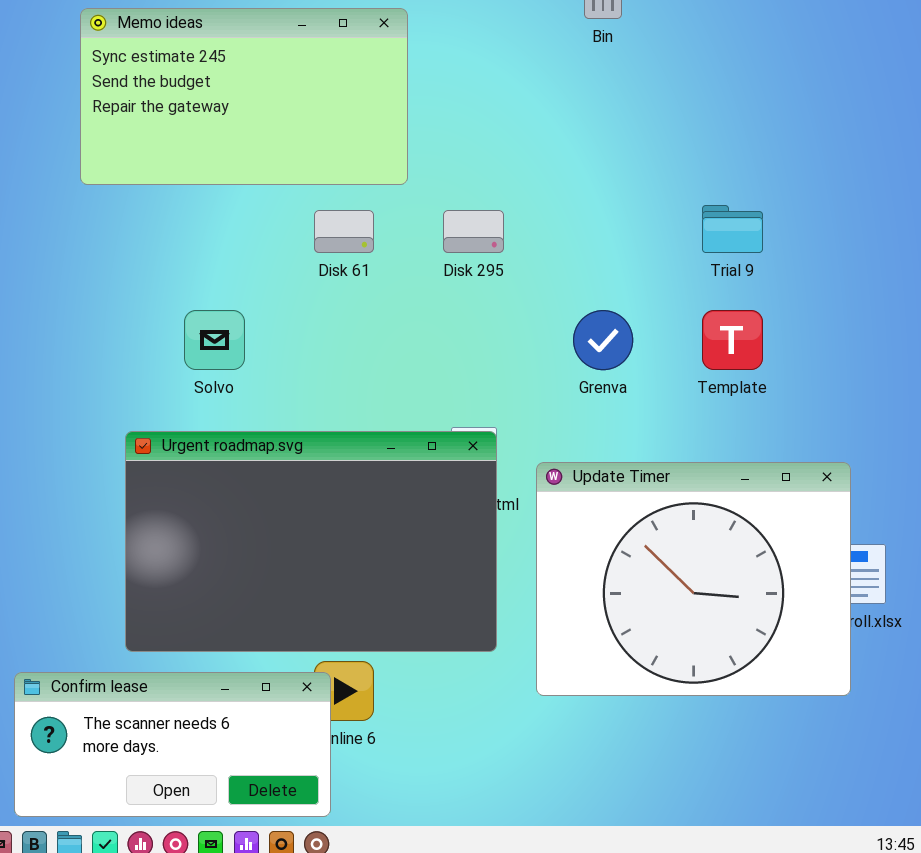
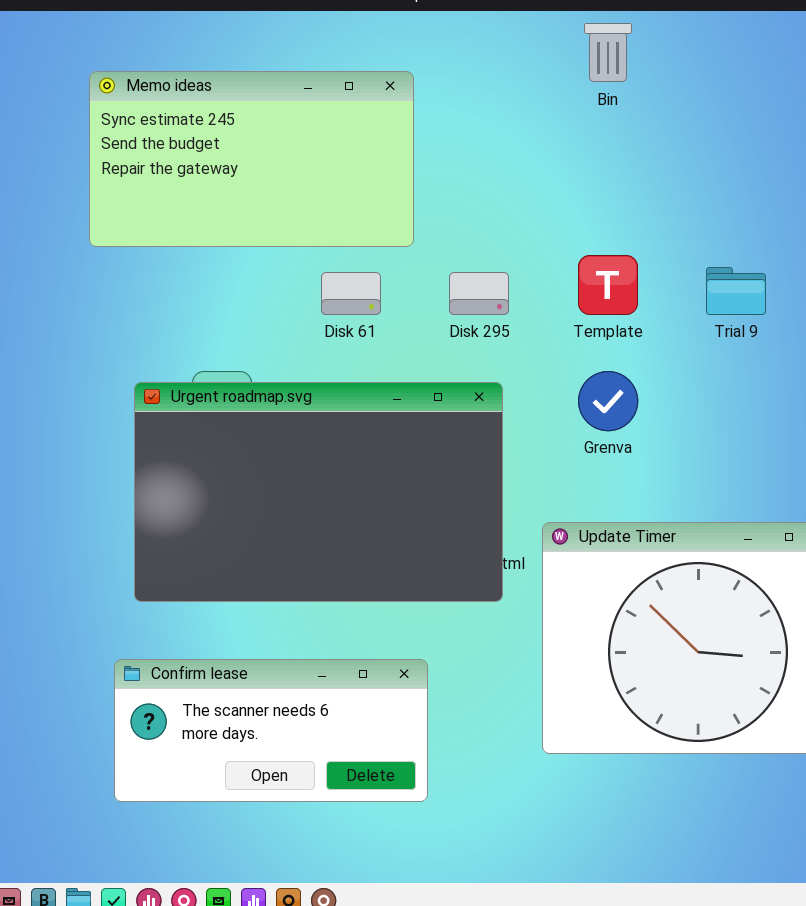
Template: [702,310,763,370] -> [578,255,638,315], moved
Urgent roadmap.svg: [125,431,497,652] -> [134,382,503,602], moved
Confirm lease: [14,672,331,817] -> [114,659,428,802], moved

